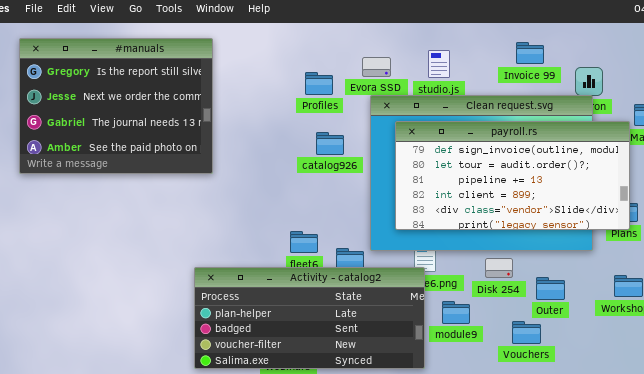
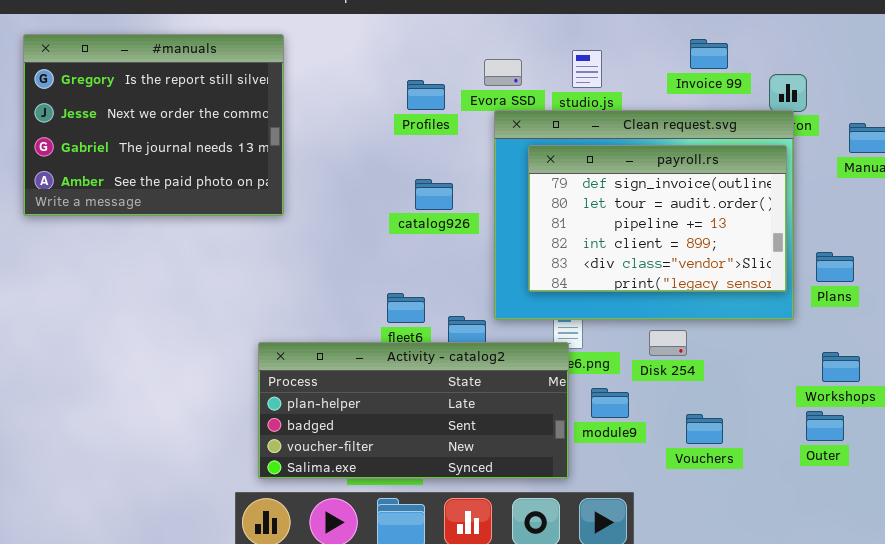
payroll.rs: [395,121,630,230] -> [528,145,787,292], resized
catalog926: [316,132,344,155] -> [415,179,453,210], moved
Outer: [536,277,565,300] -> [806,411,844,441], moved

